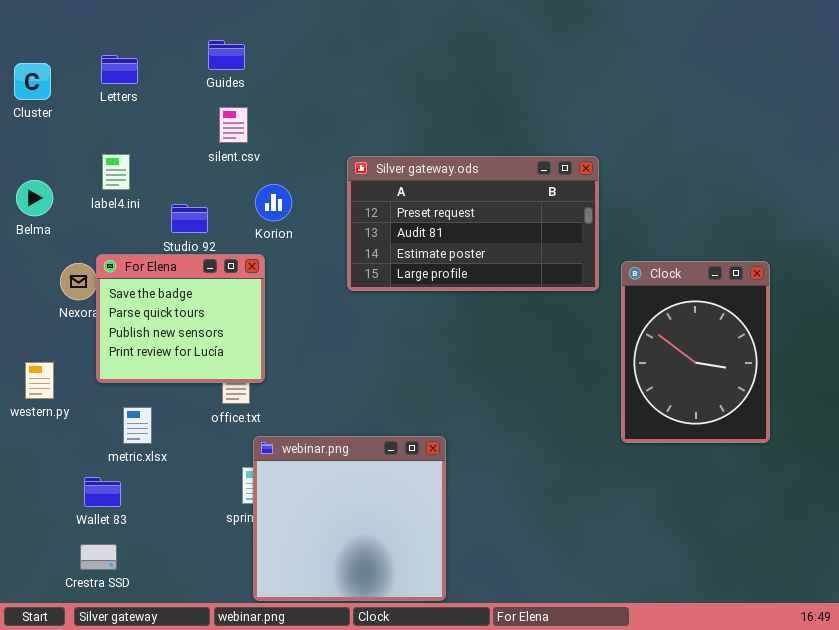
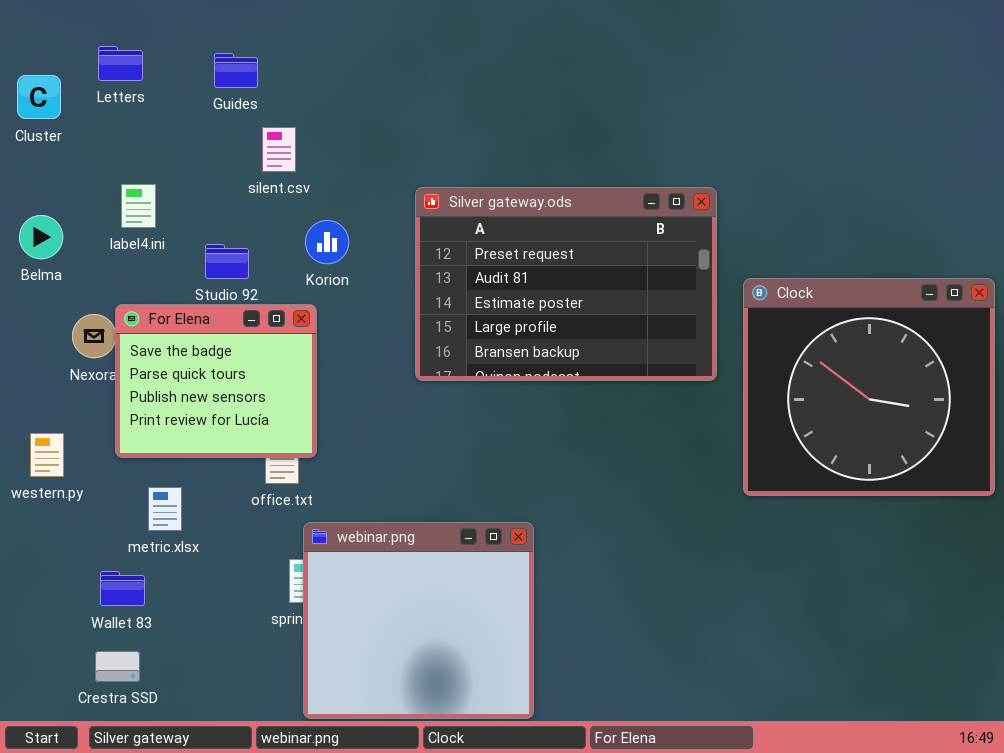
Guides: [208,40,245,70] -> [214,53,258,88], moved
Letters: [101,55,138,84] -> [98,46,143,81], moved
Silver gateway.ods: [347,156,599,291] -> [415,187,717,381], resized
Clock: [621,261,770,443] -> [743,278,995,496], moved, resized

